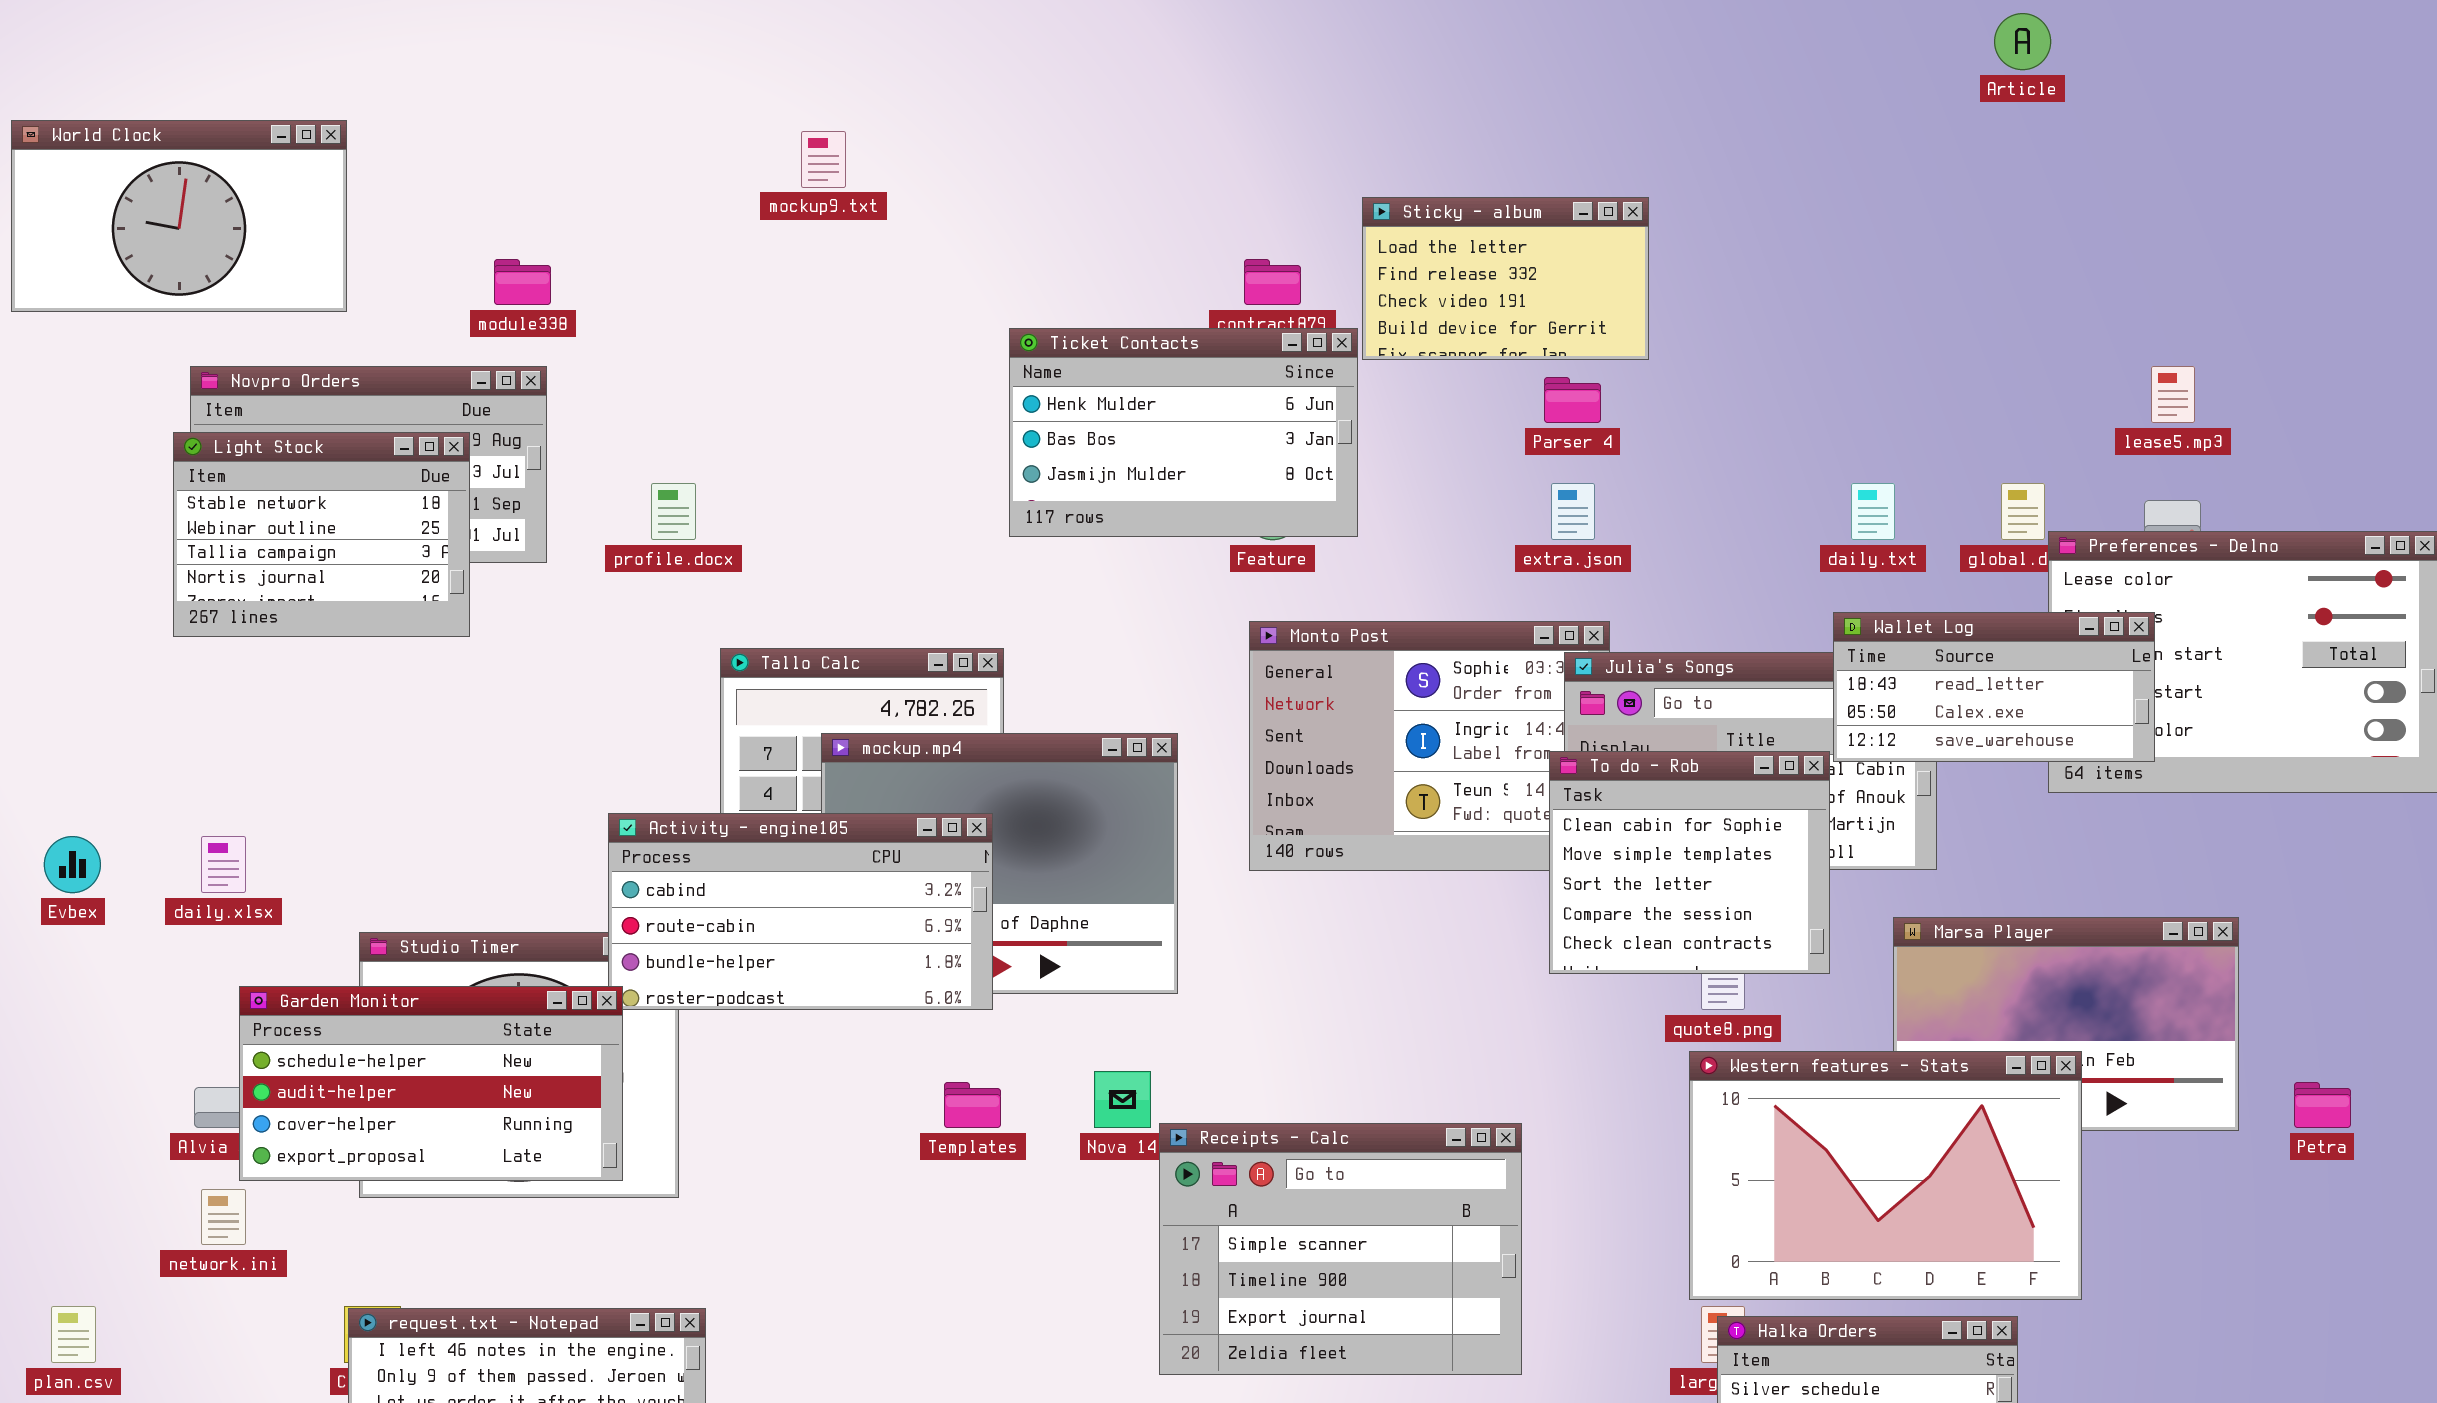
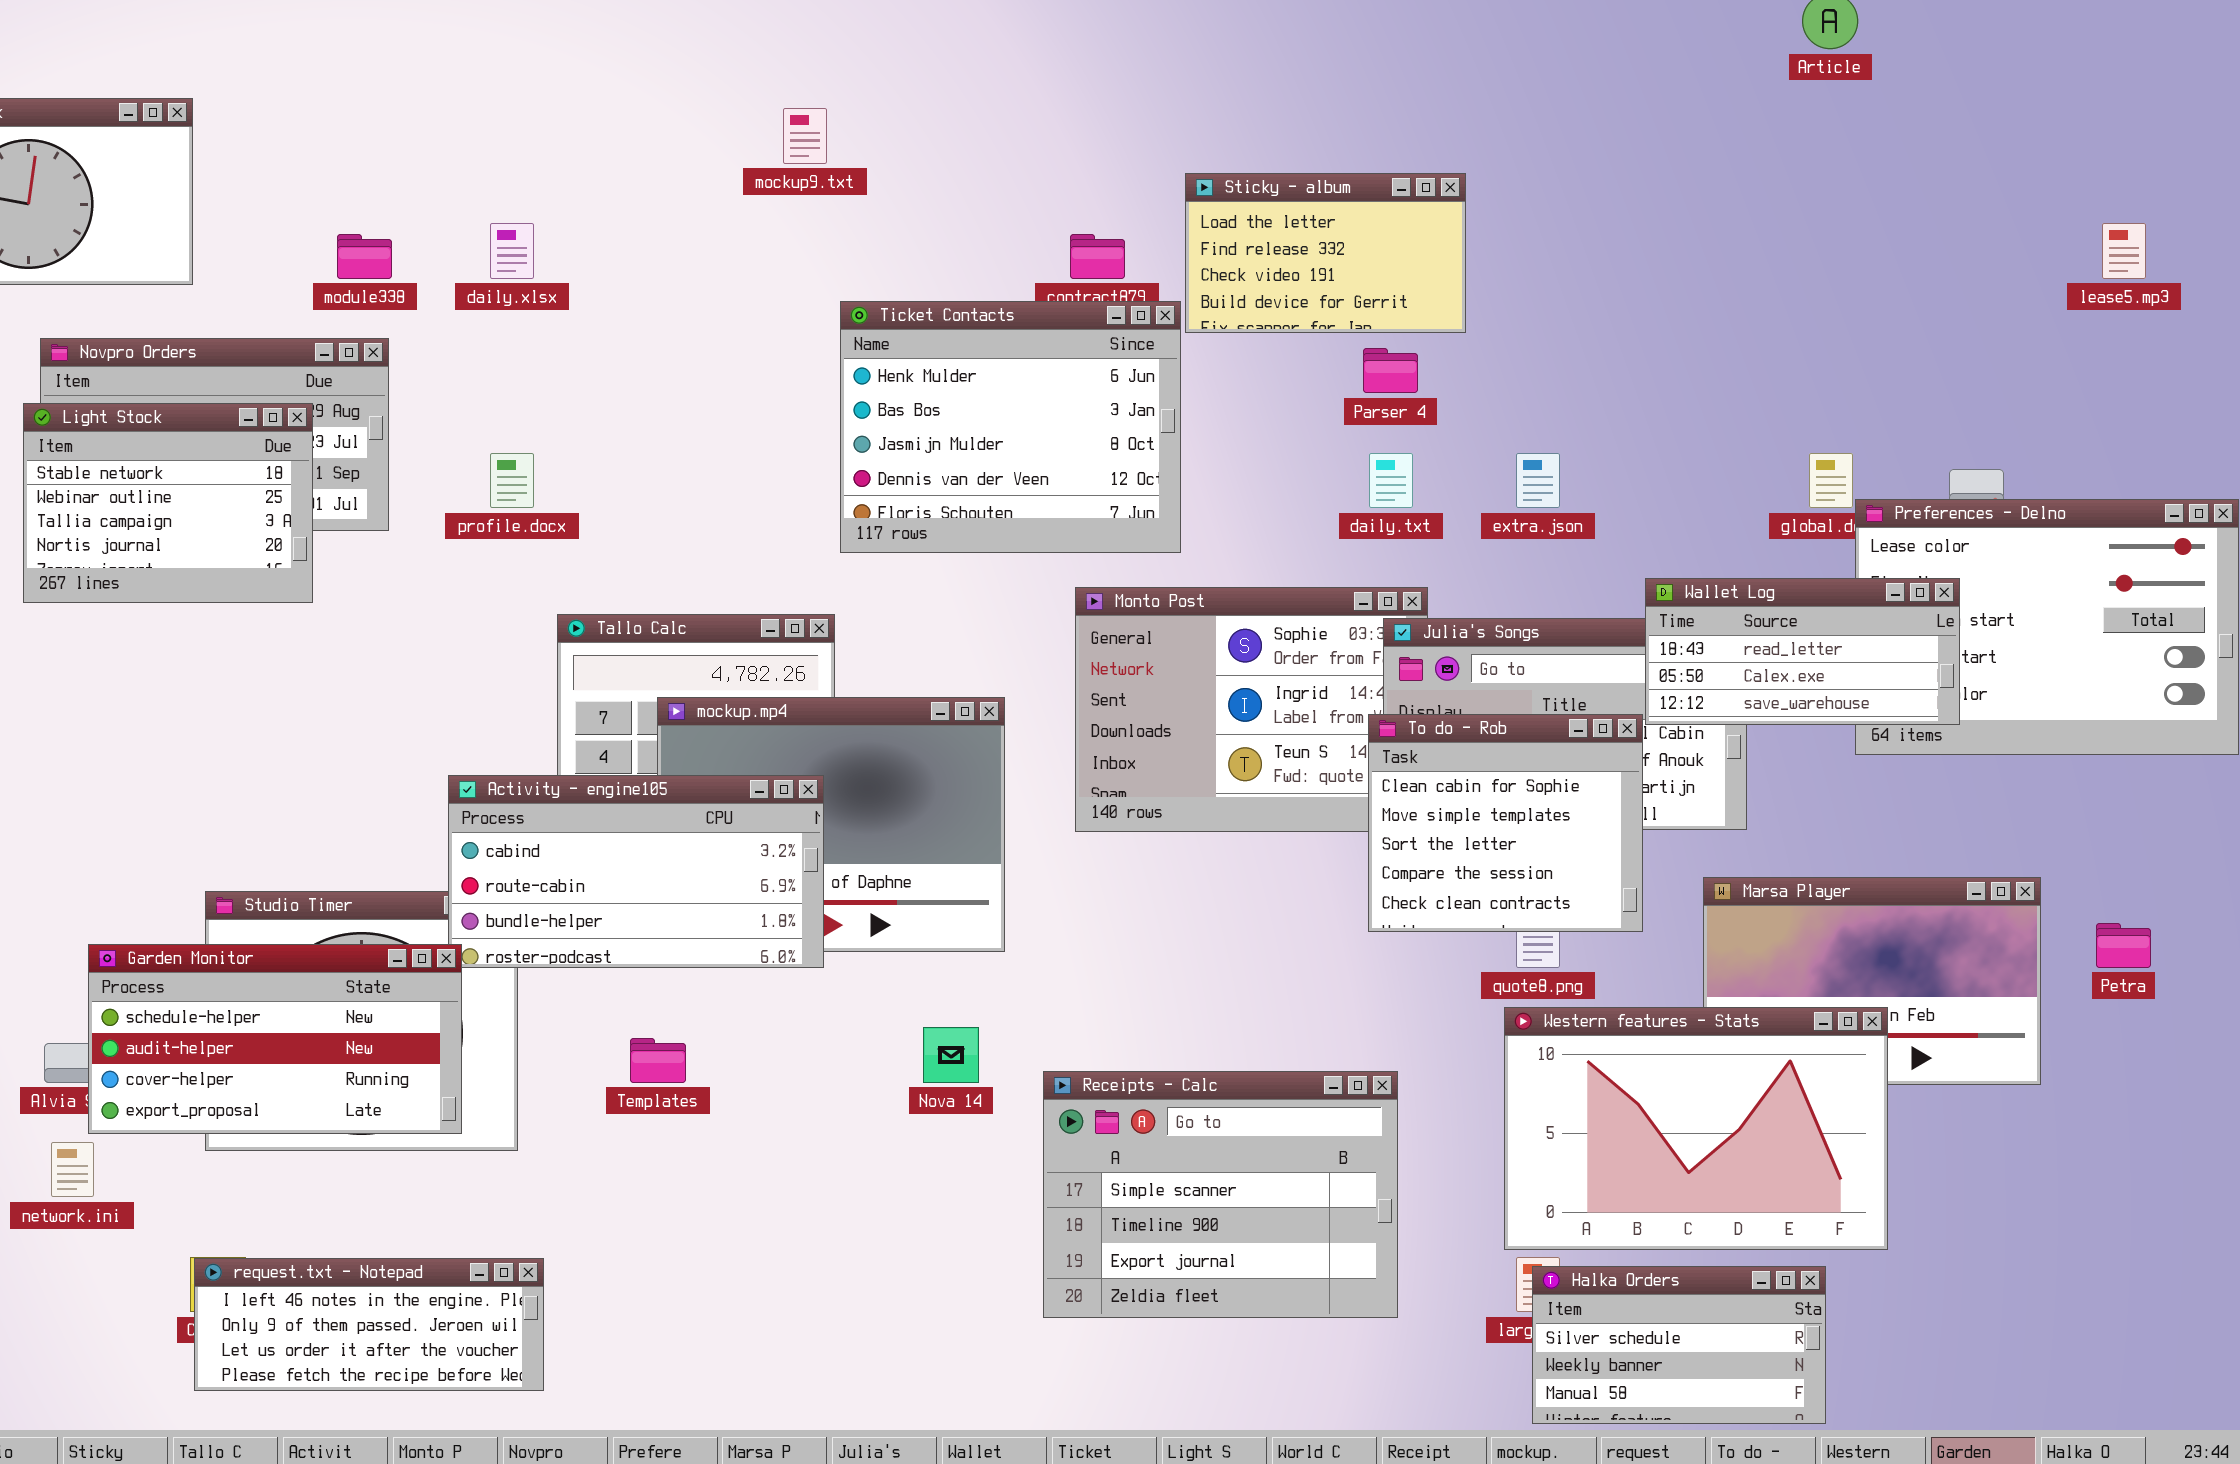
mockup9.txt: [801,131,846,188] -> [783,108,827,164], moved
Ticket Contacts: [1009,328,1358,537] -> [840,301,1181,553], resized
lease5.mp3: [2151,366,2195,423] -> [2102,223,2146,279], moved
extra.json: [1551,483,1595,540] -> [1516,453,1560,508], moved
daily.txt: [1851,483,1895,540] -> [1369,453,1413,508], moved
daily.xlsx: [201,836,246,893] -> [490,223,534,279], moved
Templates: [944,1082,1001,1128] -> [630,1038,686,1083], moved
Petra: [2294,1082,2351,1128] -> [2096,923,2151,968], moved
Receipts - Calc: [1159,1123,1522,1375] -> [1043,1071,1398,1318], moved

